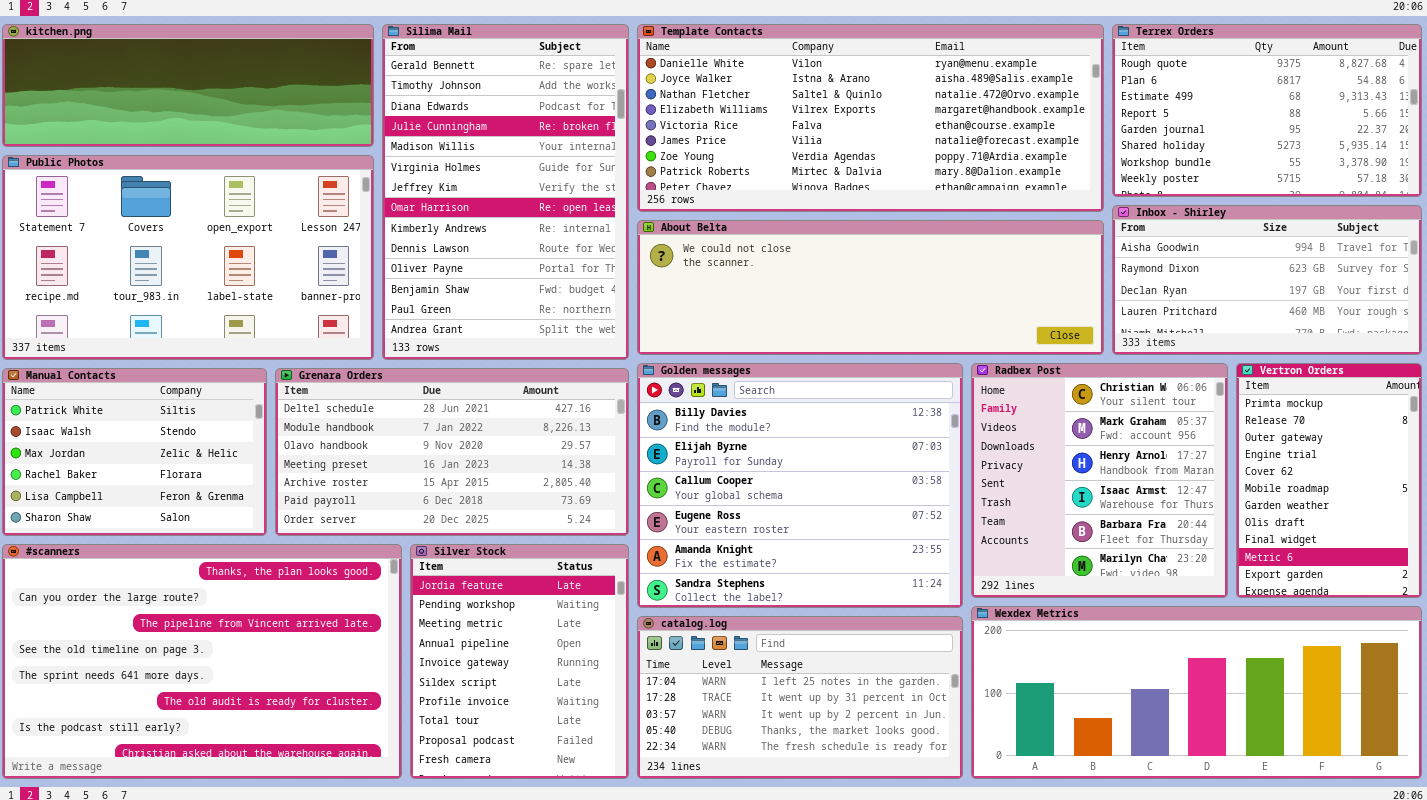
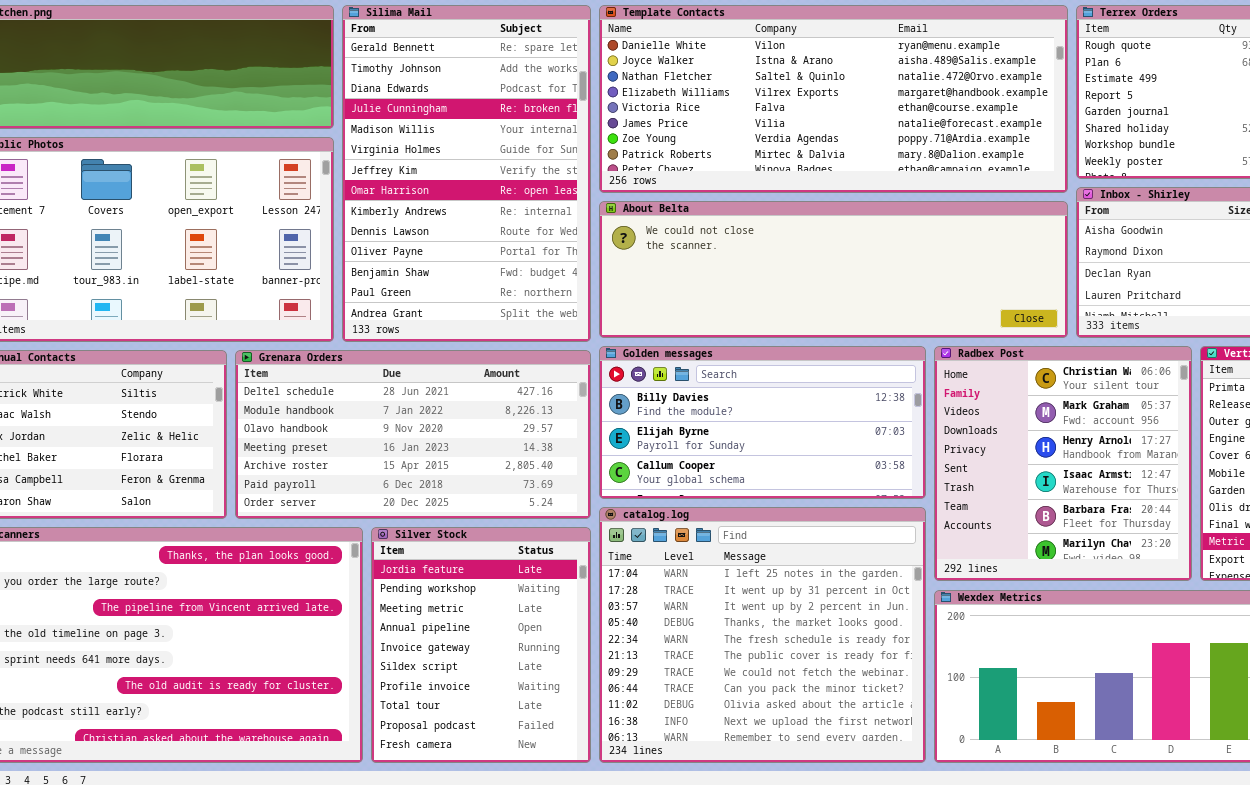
Golden messages: [637,363,963,608] -> [599,346,926,499], resized
catalog.log: [637,616,963,779] -> [599,507,926,763], resized

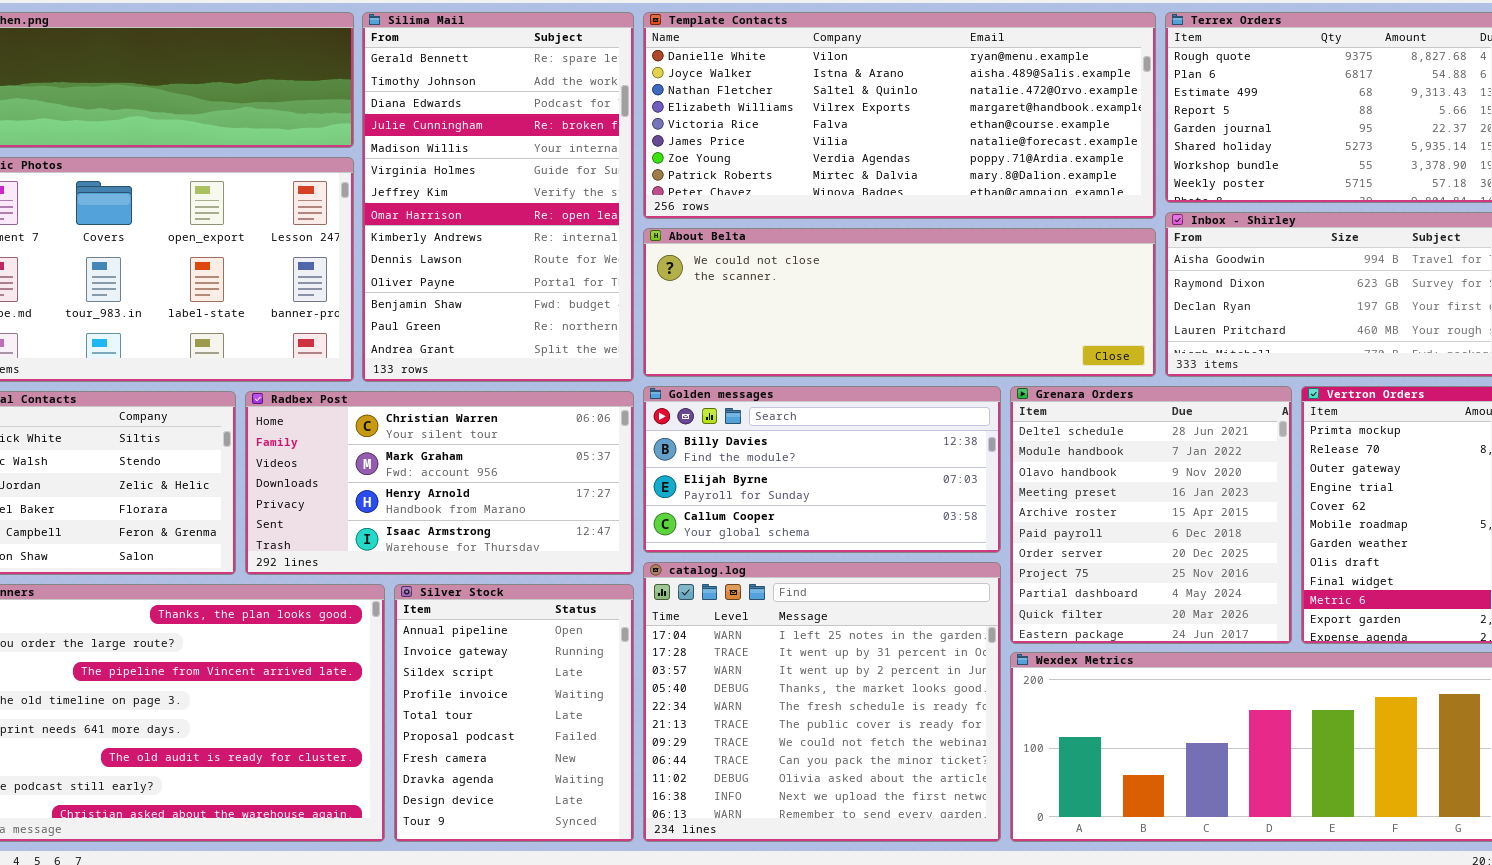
Radbex Post: [934,346,1192,581] -> [245,391,634,575], moved, resized
Grenara Orders: [235,350,591,519] -> [1010,386,1292,644], moved, resized
Silver Stock: [371,527,591,763] -> [394,584,634,842], scrolled down 3 rows

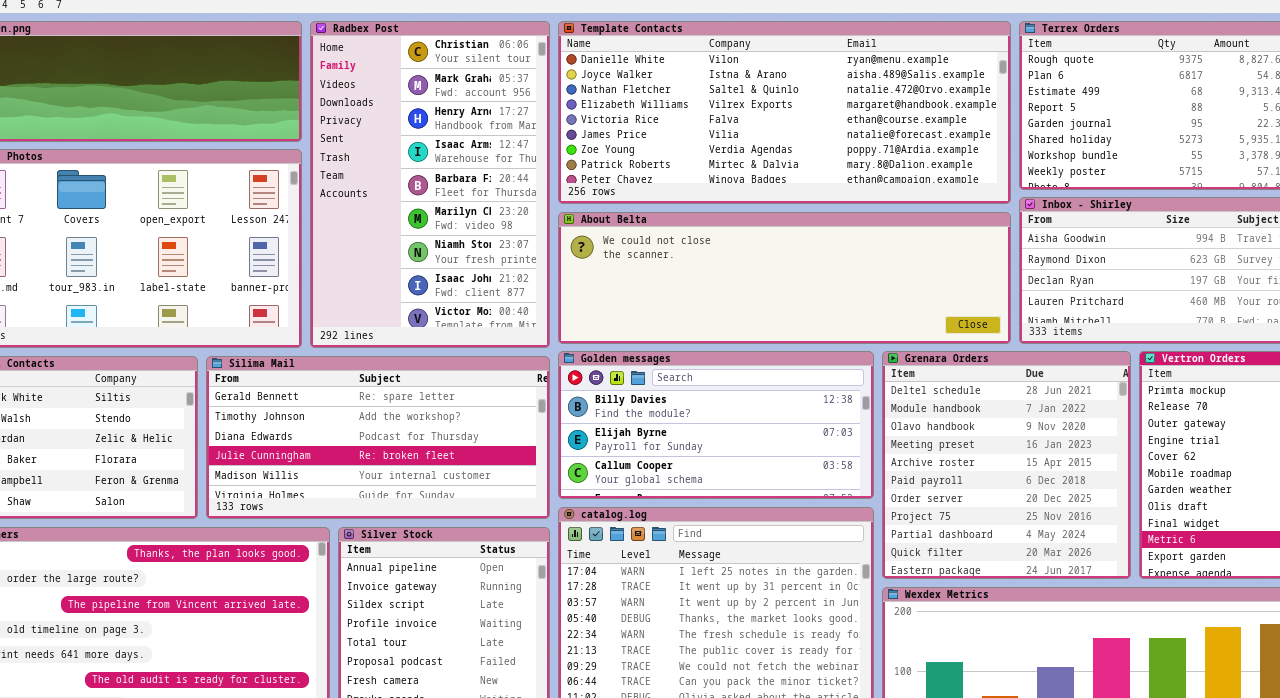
Silima Mail: [362,12,634,382] -> [206,356,550,519], moved, resized
Radbex Post: [245,391,634,575] -> [310,21,550,348], moved, resized

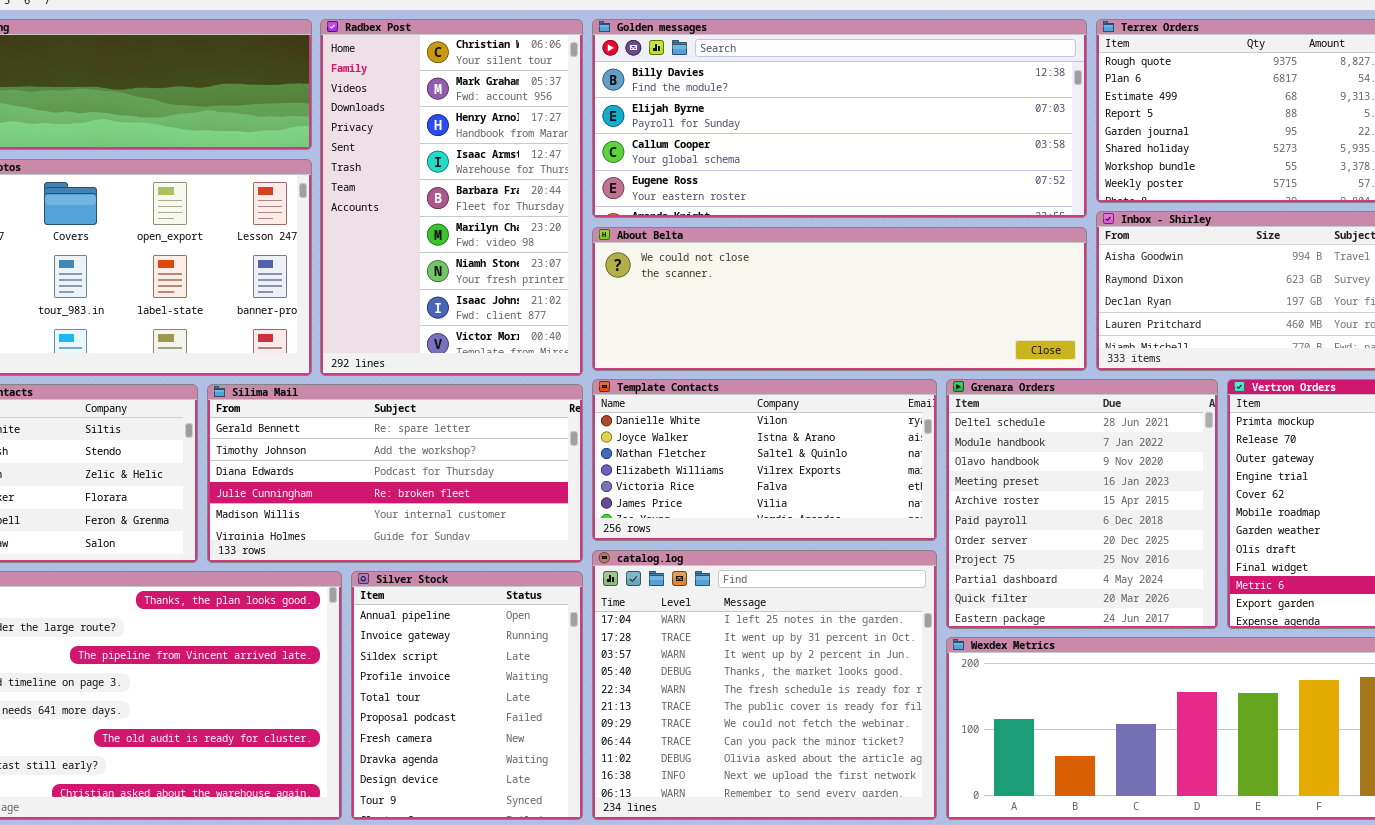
Template Contacts: [558,21,1011,204] -> [592,379,937,541], moved, resized
Golden messages: [558,351,874,499] -> [592,19,1087,218], moved, resized

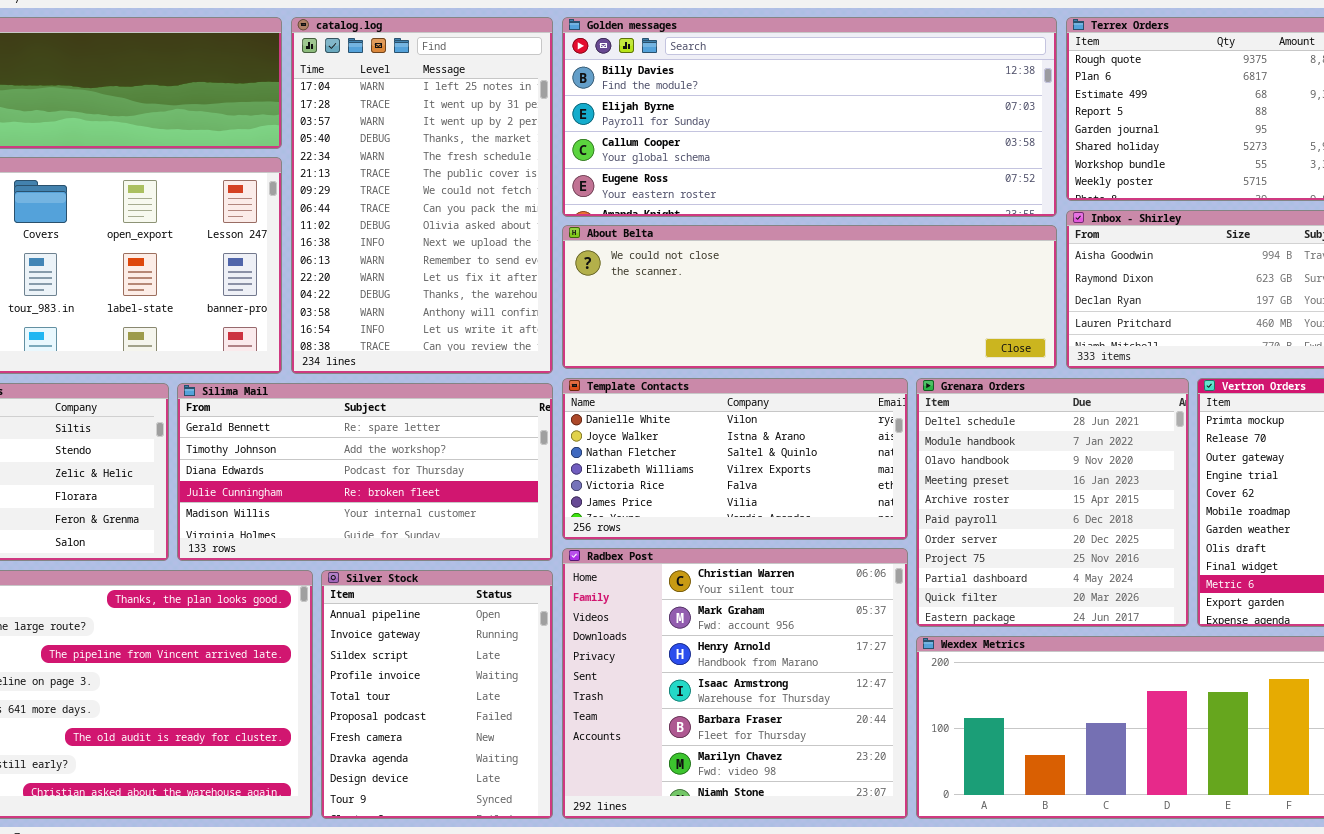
Radbex Post: [320,19,583,376] -> [562,548,908,819], moved, resized
catalog.log: [592,550,937,820] -> [291,17,553,374], moved, resized

